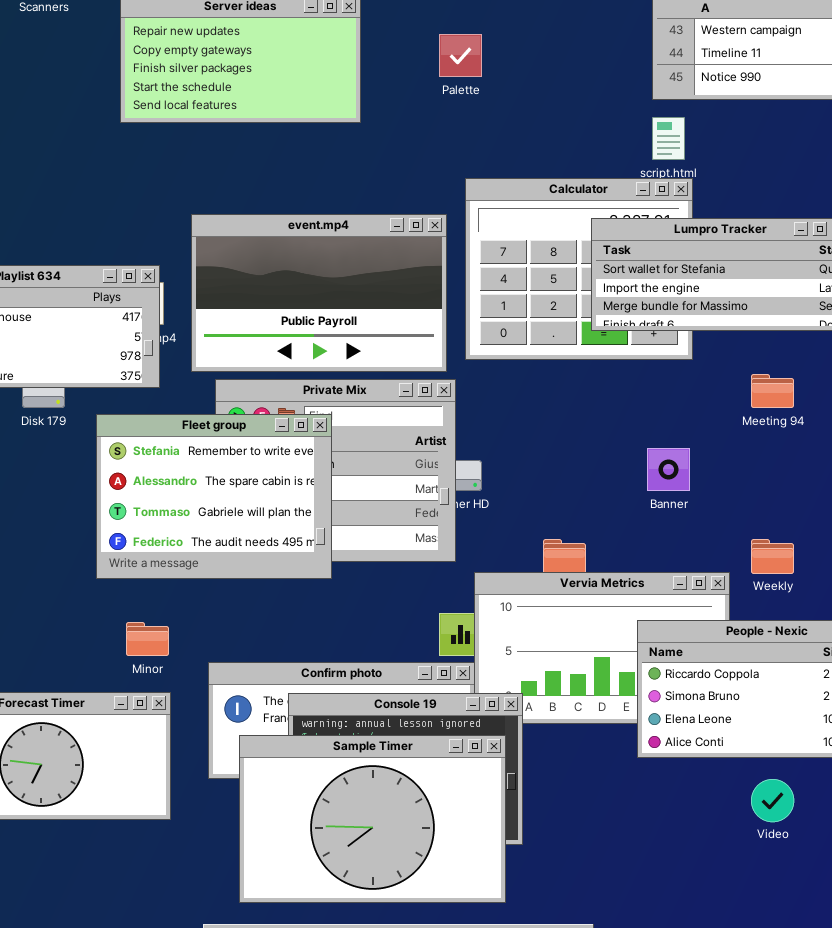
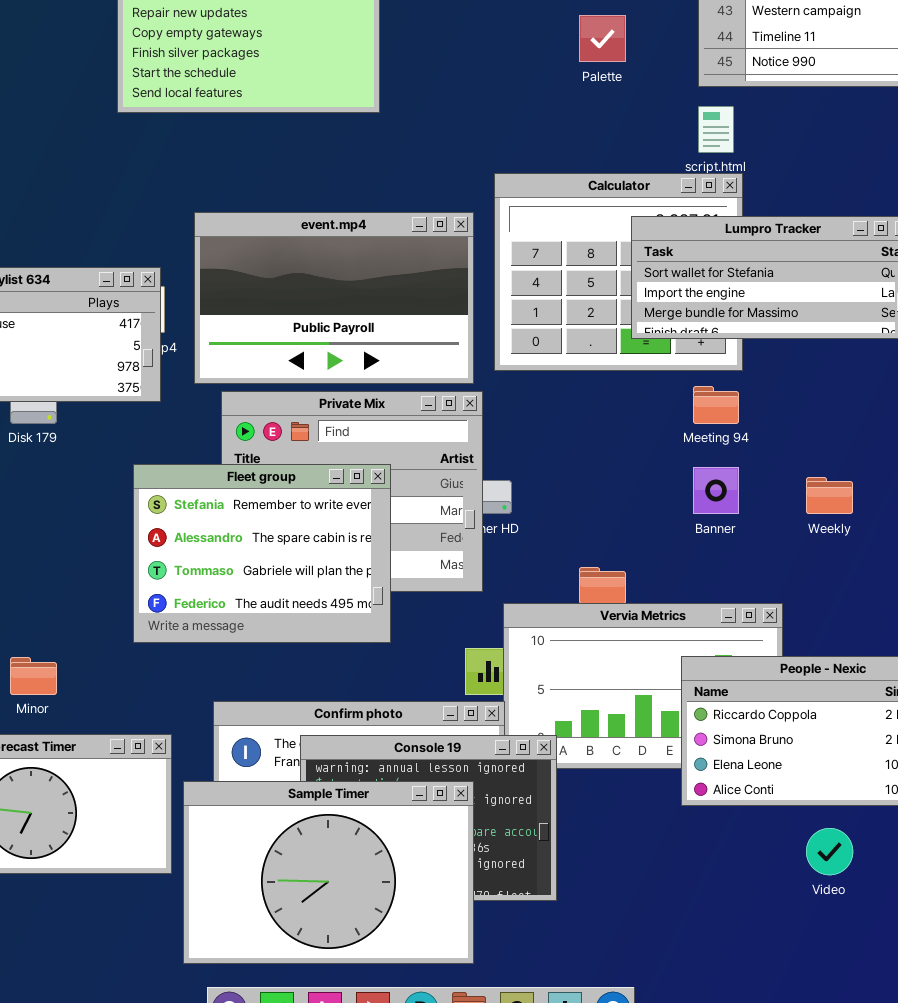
Palette: [439,34,482,77] -> [579,15,626,62], moved
Meeting 94: [751,374,794,408] -> [693,386,739,424], moved
Fleet group: [96,414,332,579] -> [133,464,391,643], moved
Weekly: [751,539,794,574] -> [806,477,853,514], moved
Minor: [126,622,169,656] -> [10,657,57,695], moved
Sample Timer: [239,735,506,903] -> [183,781,474,964], moved

